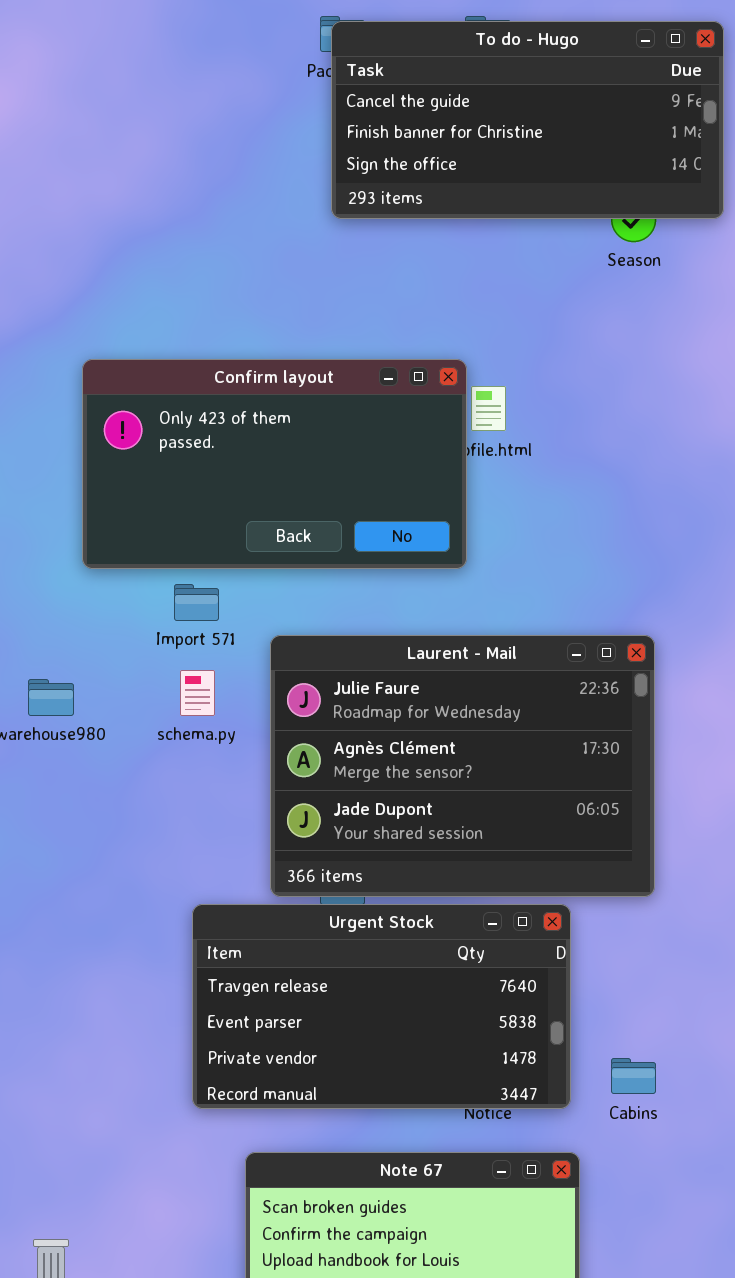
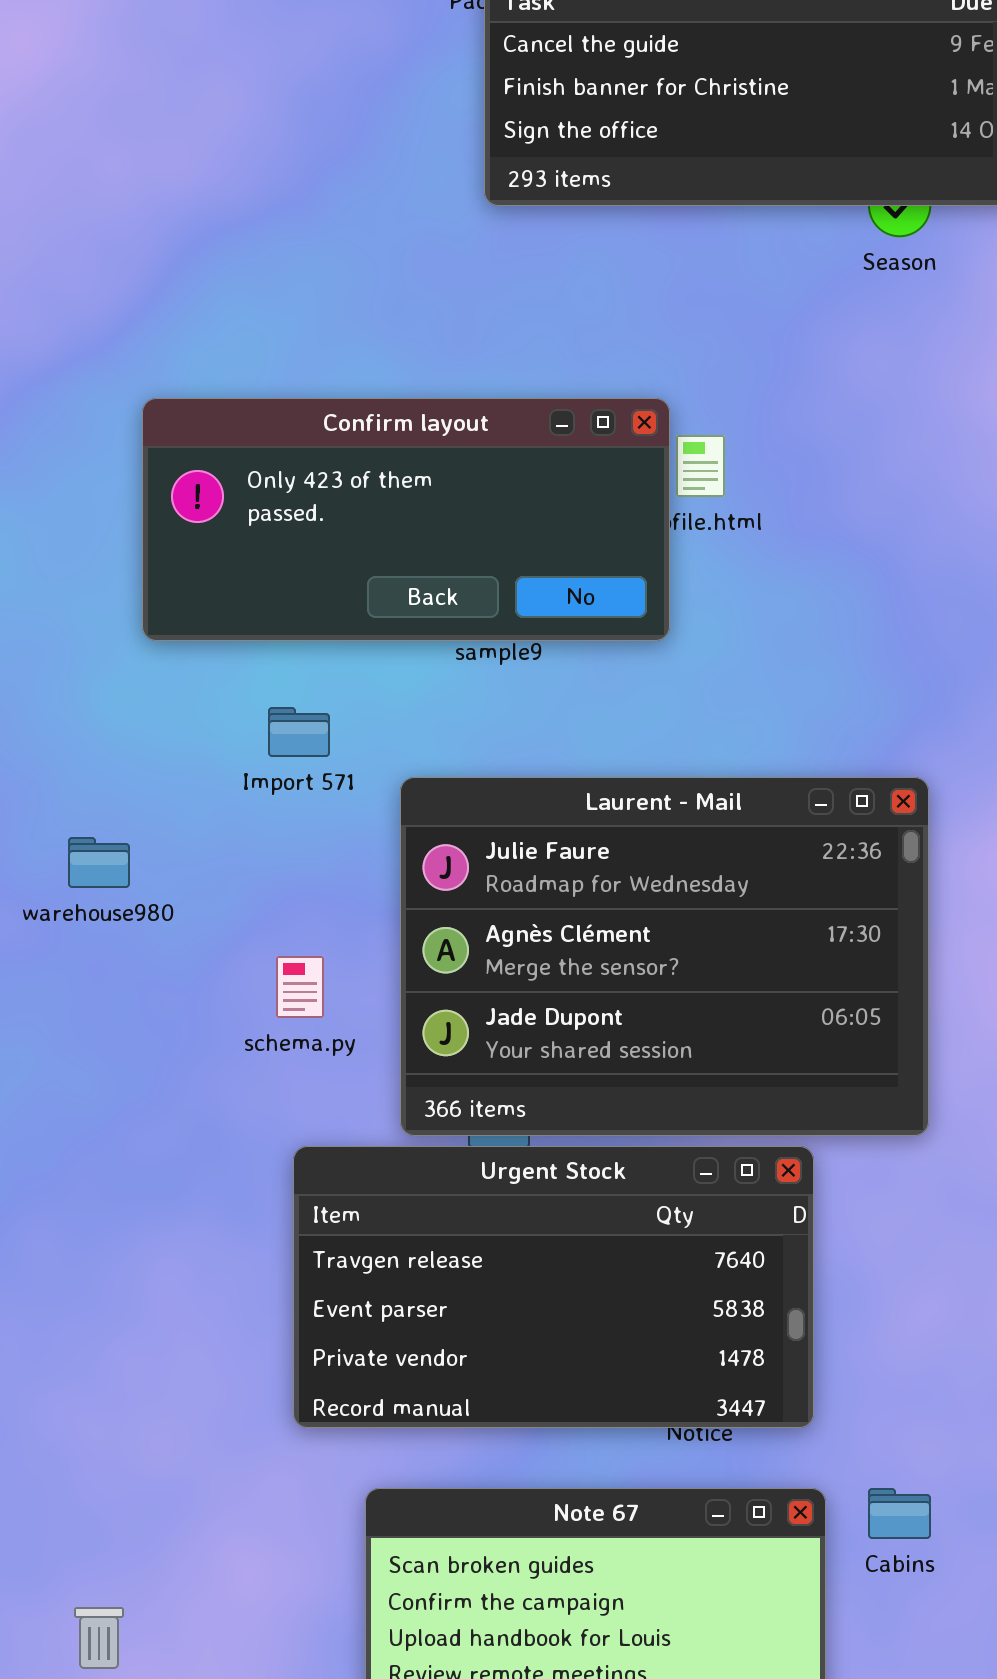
Confirm layout: [82,359,467,569] -> [142,398,670,641], resized
schema.py: [180,670,215,716] -> [276,956,324,1018], moved
Cabins: [611,1058,656,1094] -> [868,1488,931,1539], moved

